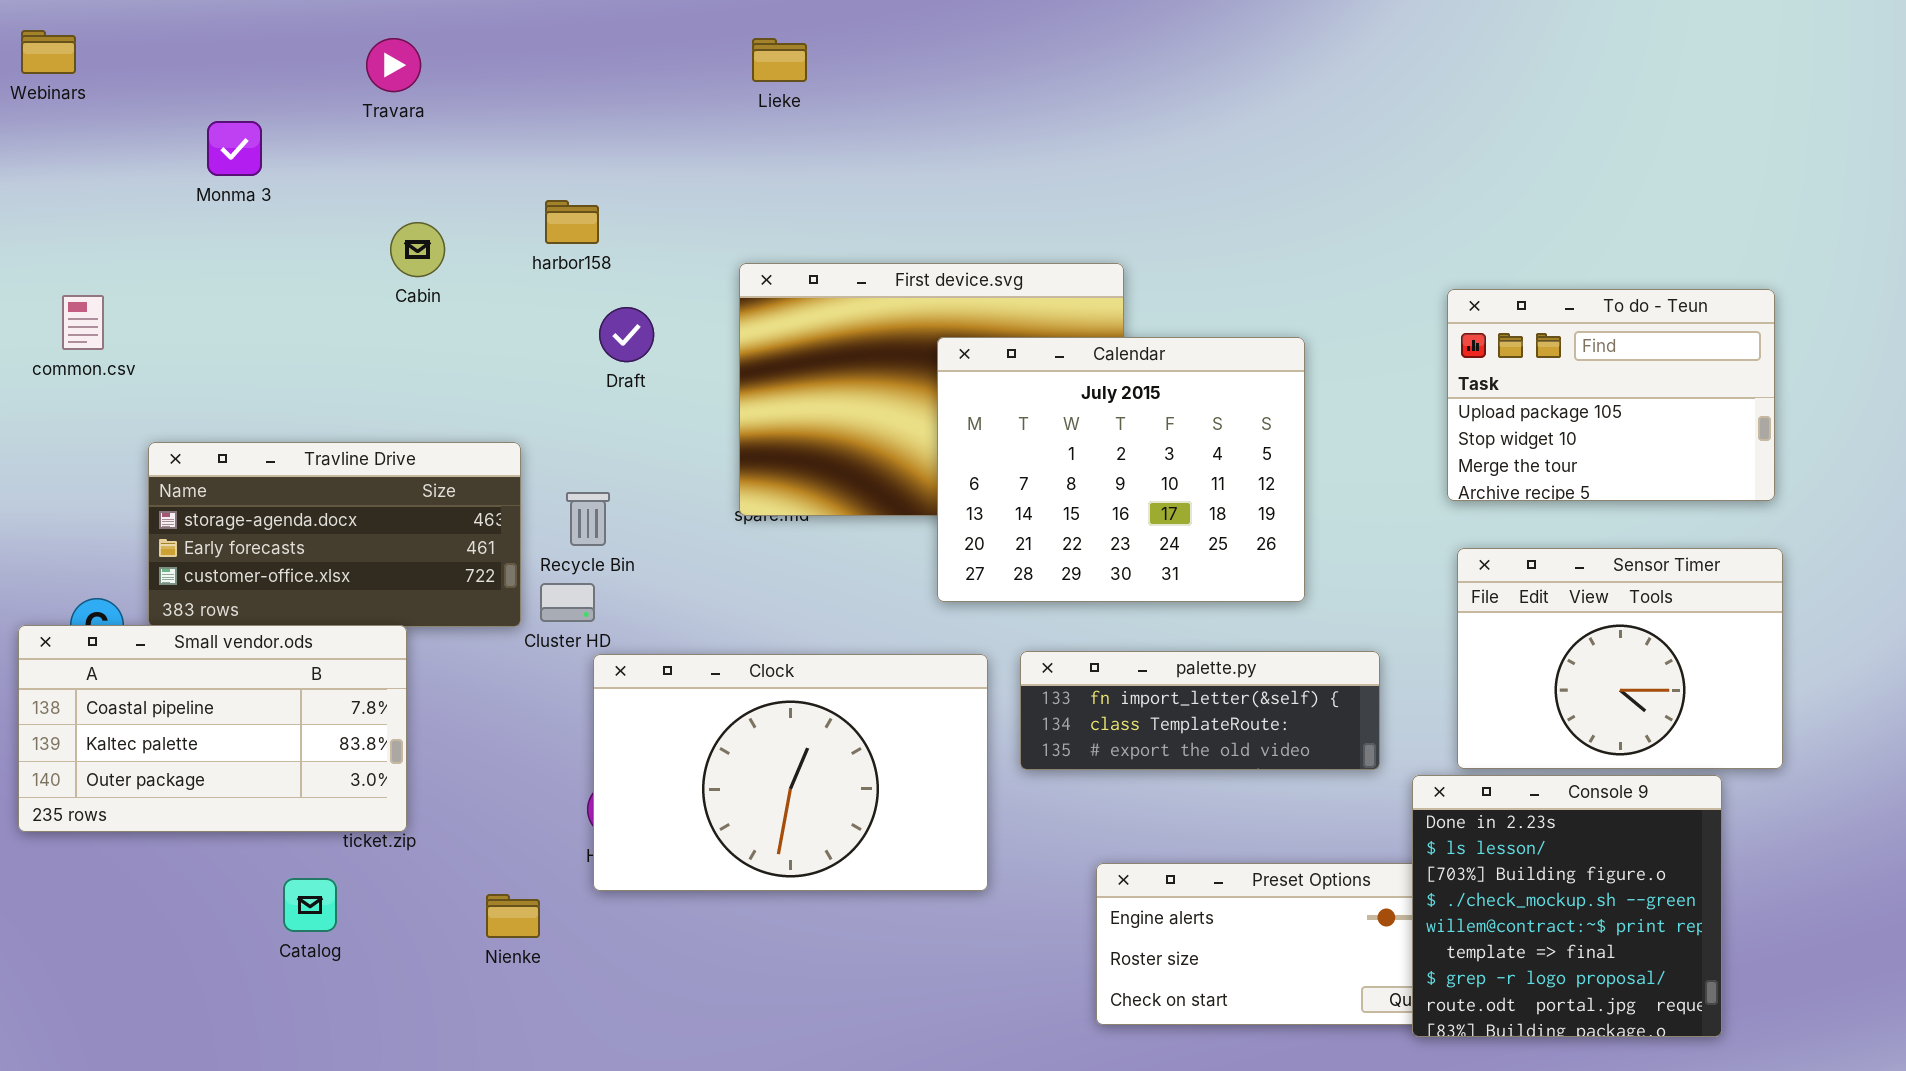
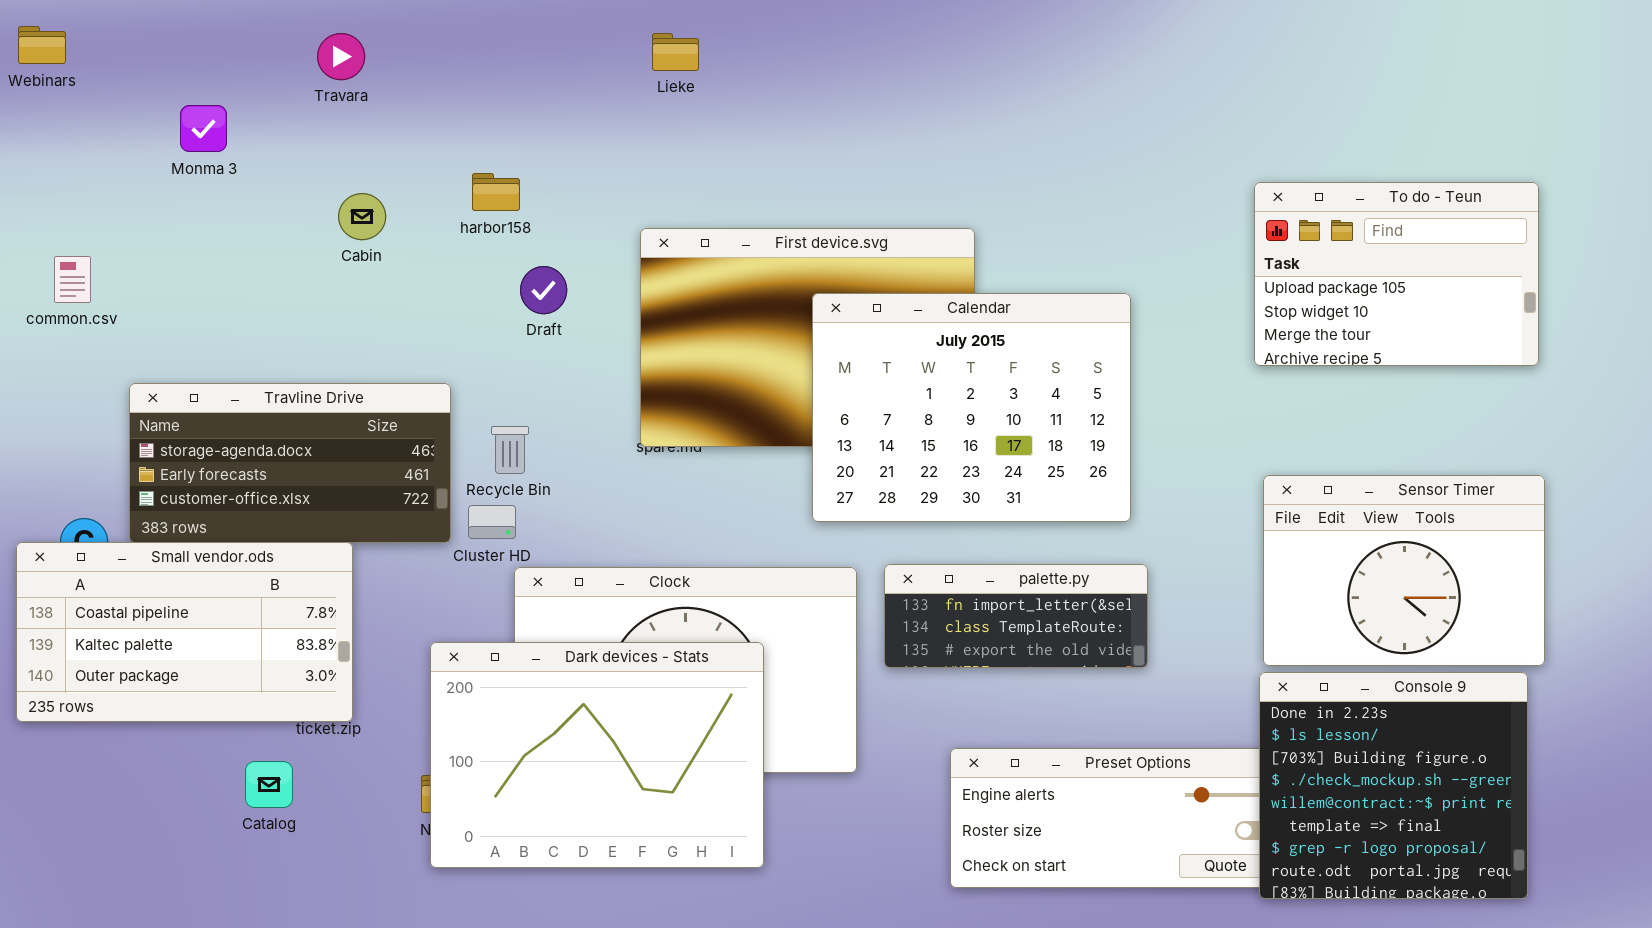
To do - Teun: [1447,289,1775,501] -> [1254,182,1539,366], moved
palette.py: [1020,651,1380,770] -> [884,564,1148,668], resized
Dark devices - Stats: none -> [430,642,764,868], opened
Console 9: [1412,775,1722,1037] -> [1259,672,1528,899], moved

